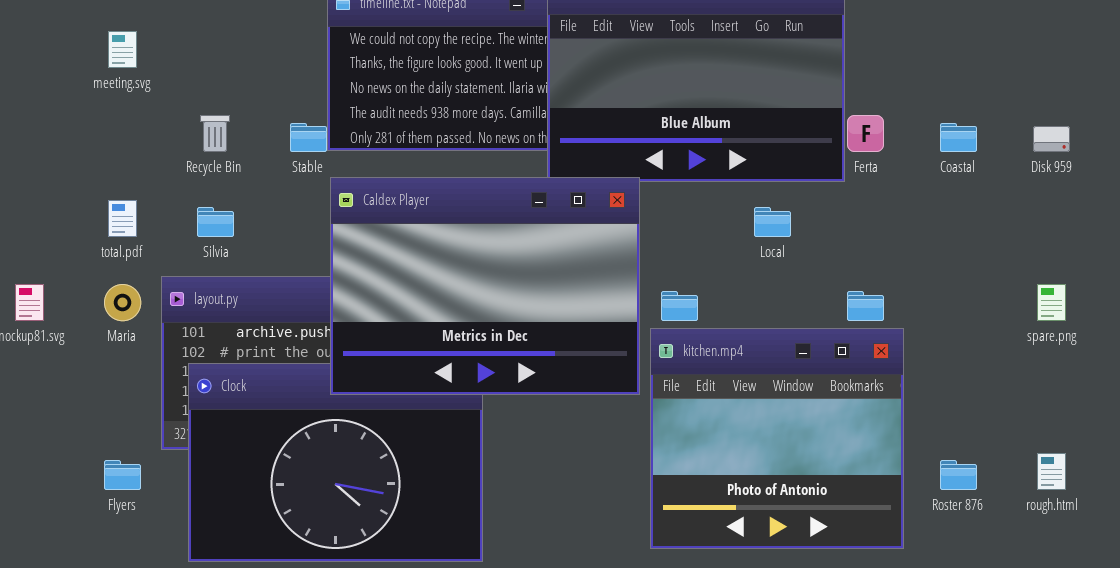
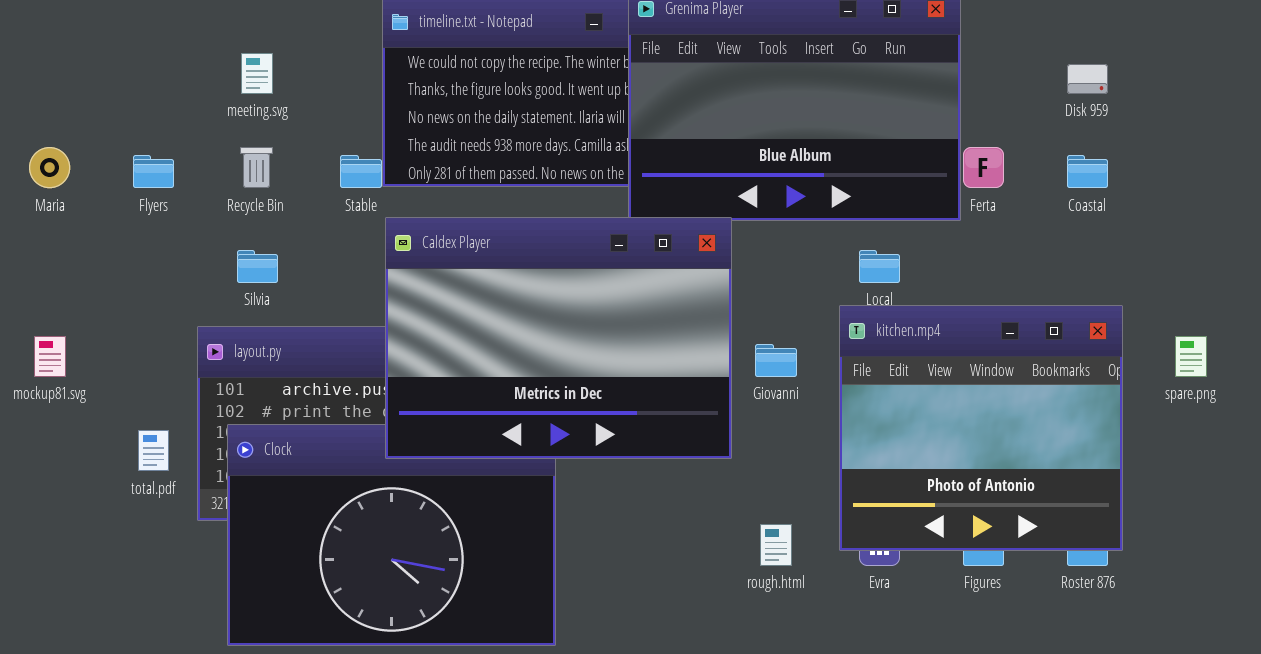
meeting.svg: [108,31,137,68] -> [241,53,273,94], moved
Disk 959: [1033,126,1070,152] -> [1067,64,1108,94], moved
total.pdf: [108,200,137,237] -> [138,430,169,471], moved
Maria: [104,284,141,321] -> [29,147,70,188], moved
kitchen.mp4: [650,328,904,549] -> [839,305,1123,551], moved
rough.html: [1037,453,1066,490] -> [760,524,792,566], moved
Flyers: [104,460,141,490] -> [133,155,174,188], moved

